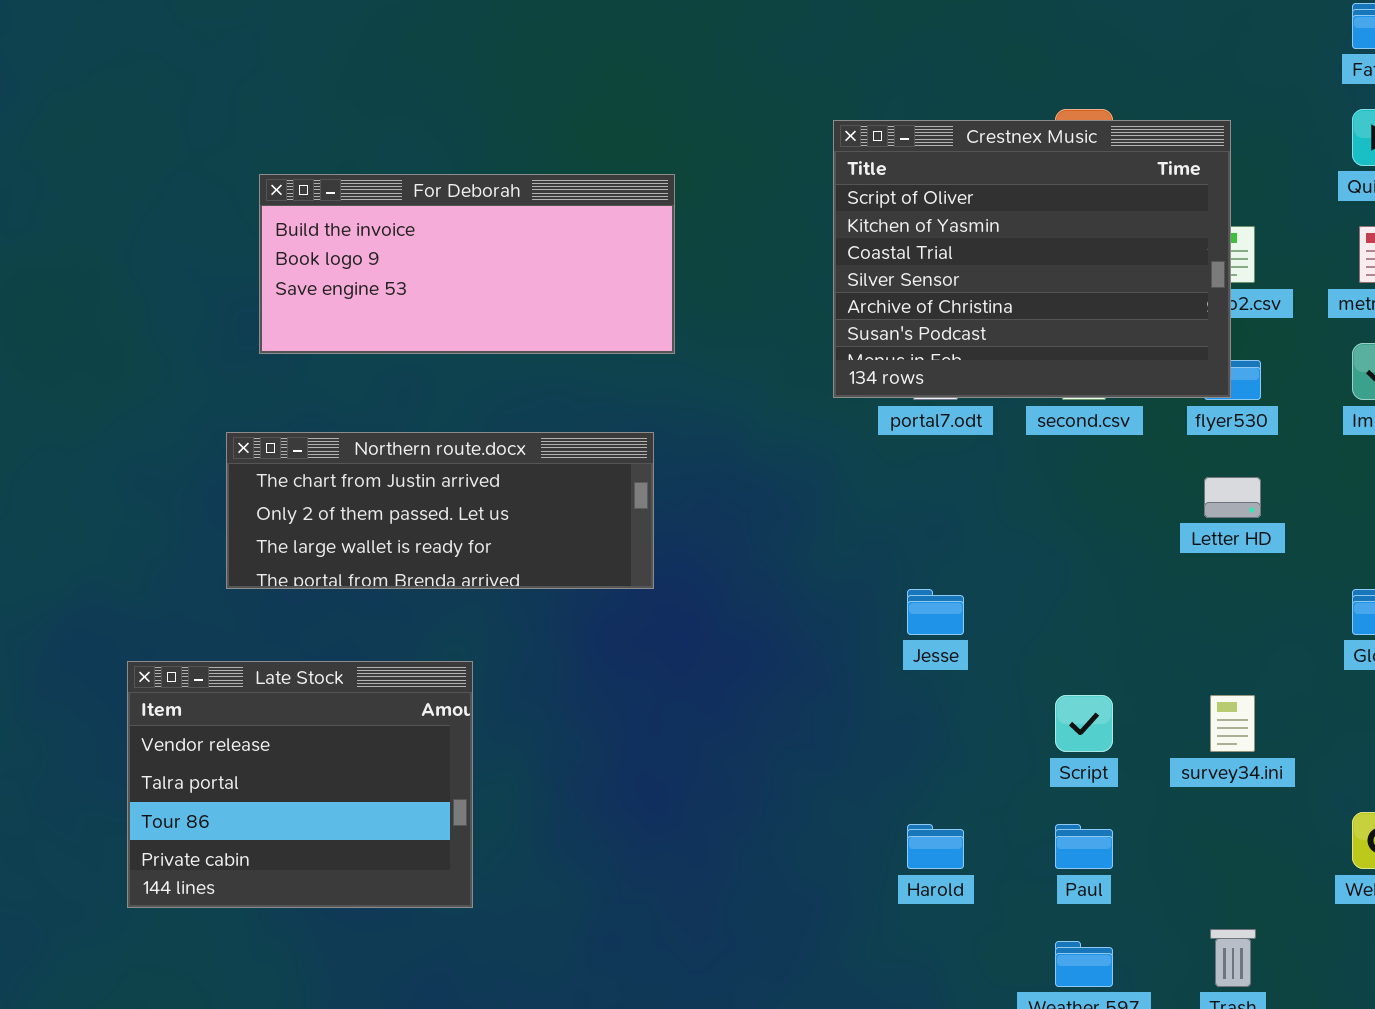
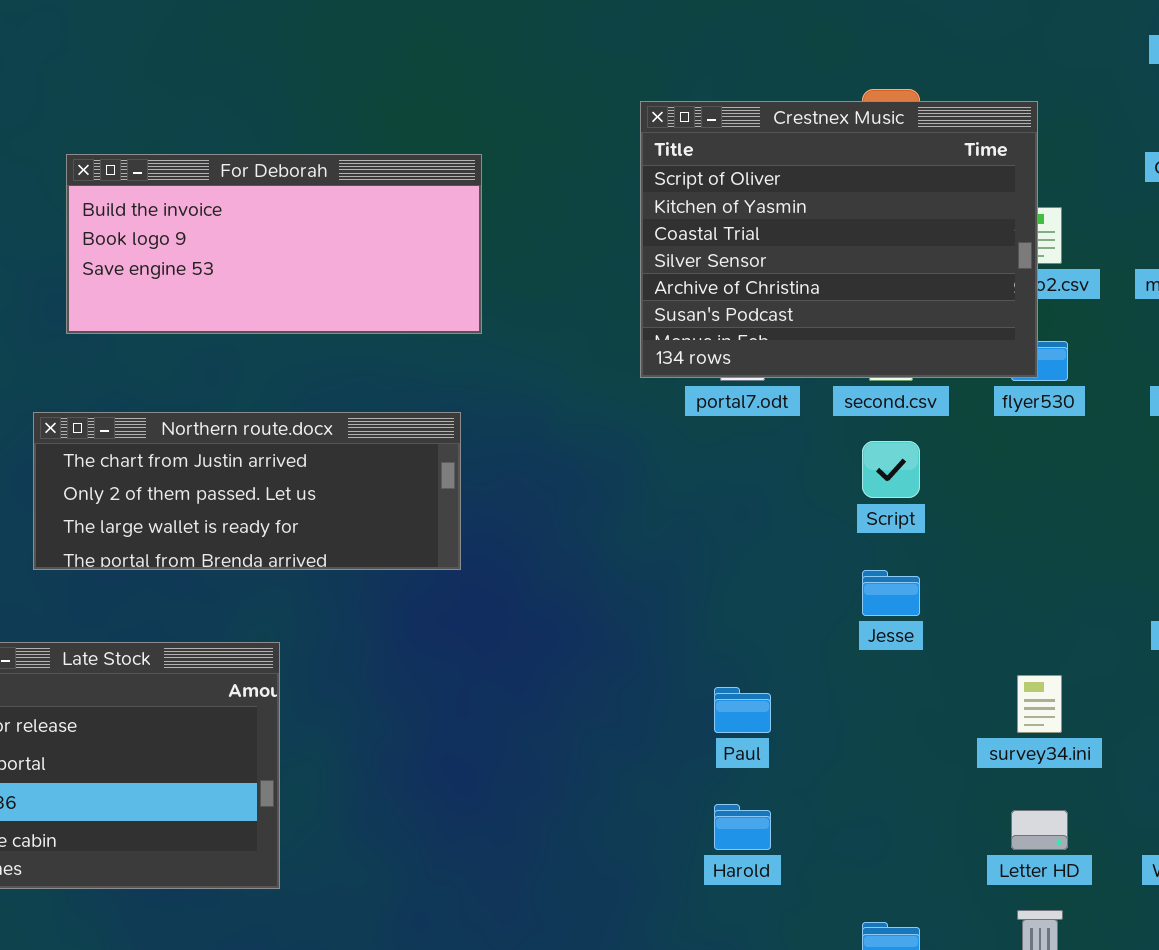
Letter HD: [1204,477,1261,518] -> [1011,810,1068,850], moved
Jesse: [907,589,964,635] -> [862,570,920,616], moved
Script: [1055,695,1113,752] -> [862,441,920,498], moved
Paul: [1055,824,1113,869] -> [714,687,771,733], moved

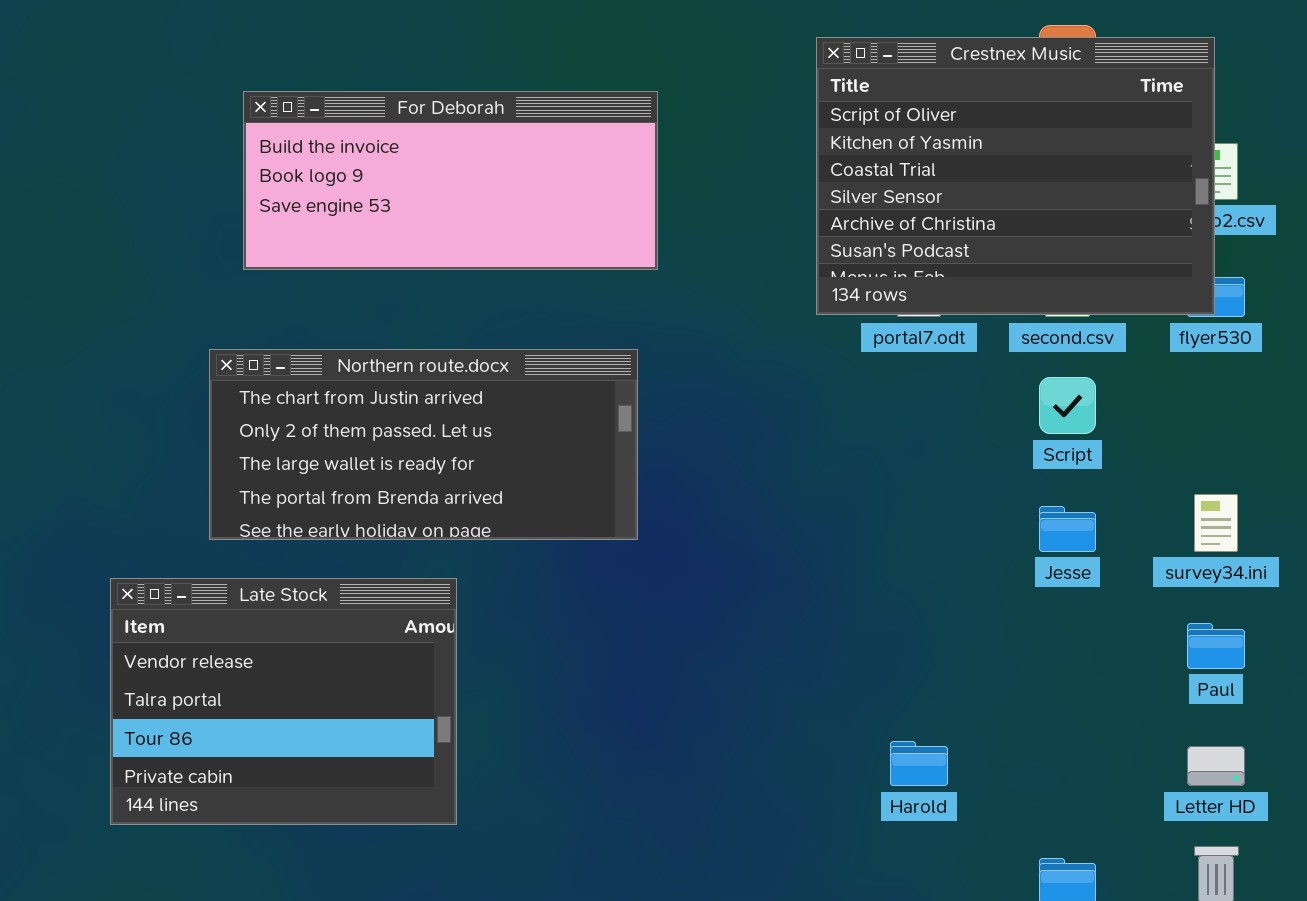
Northern route.docx: [33,412,461,570] -> [209,349,638,540], resized
survey34.ini: [1017,675,1062,733] -> [1194,494,1238,552], moved
Paul: [714,687,771,733] -> [1187,623,1245,669], moved

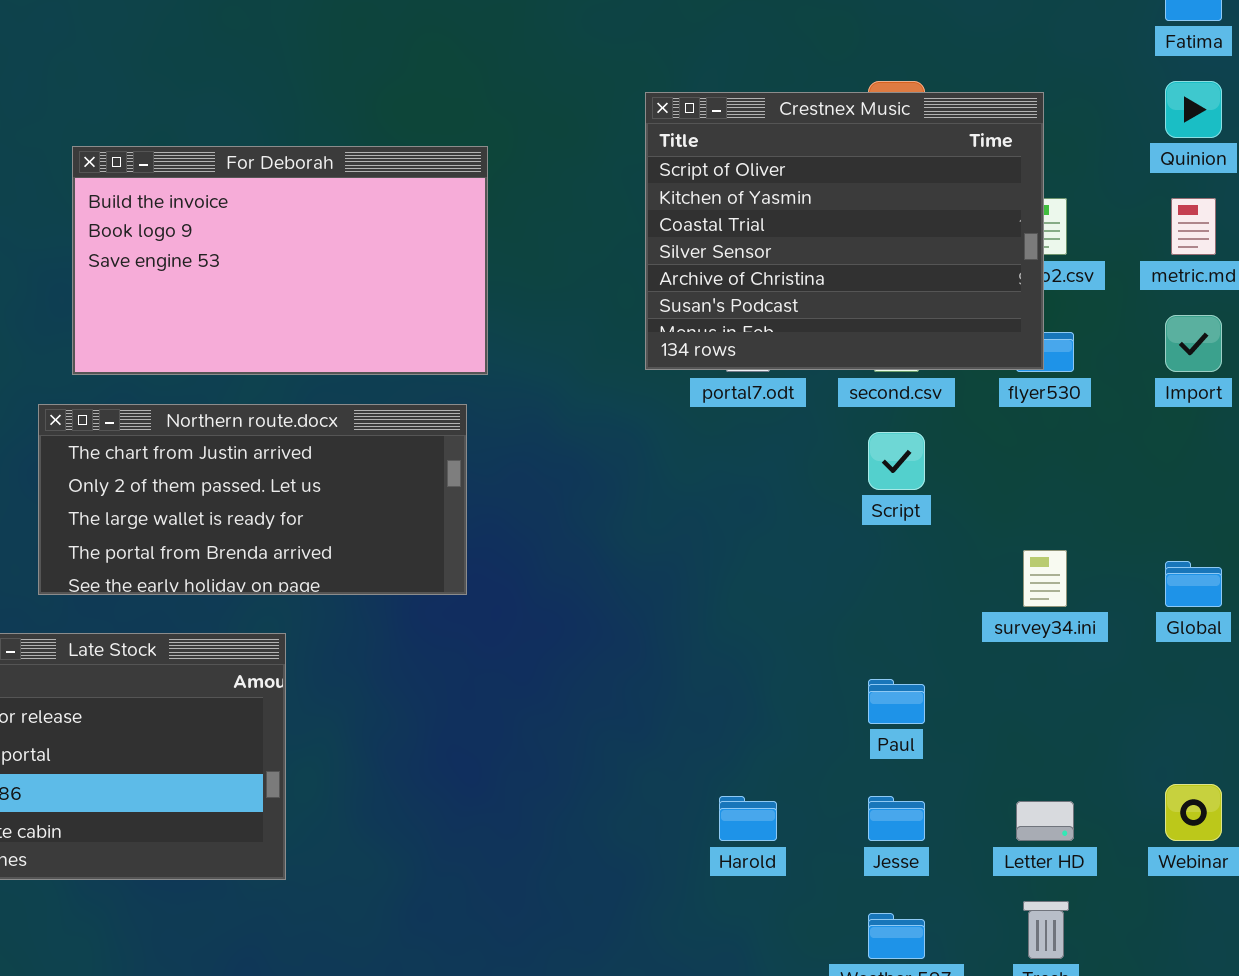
For Deborah: [243,91,658,270] -> [72,146,488,375], resized
Jesse: [1039,506,1096,552] -> [868,796,925,841], moved
Paul: [1187,623,1245,669] -> [868,679,925,724], moved

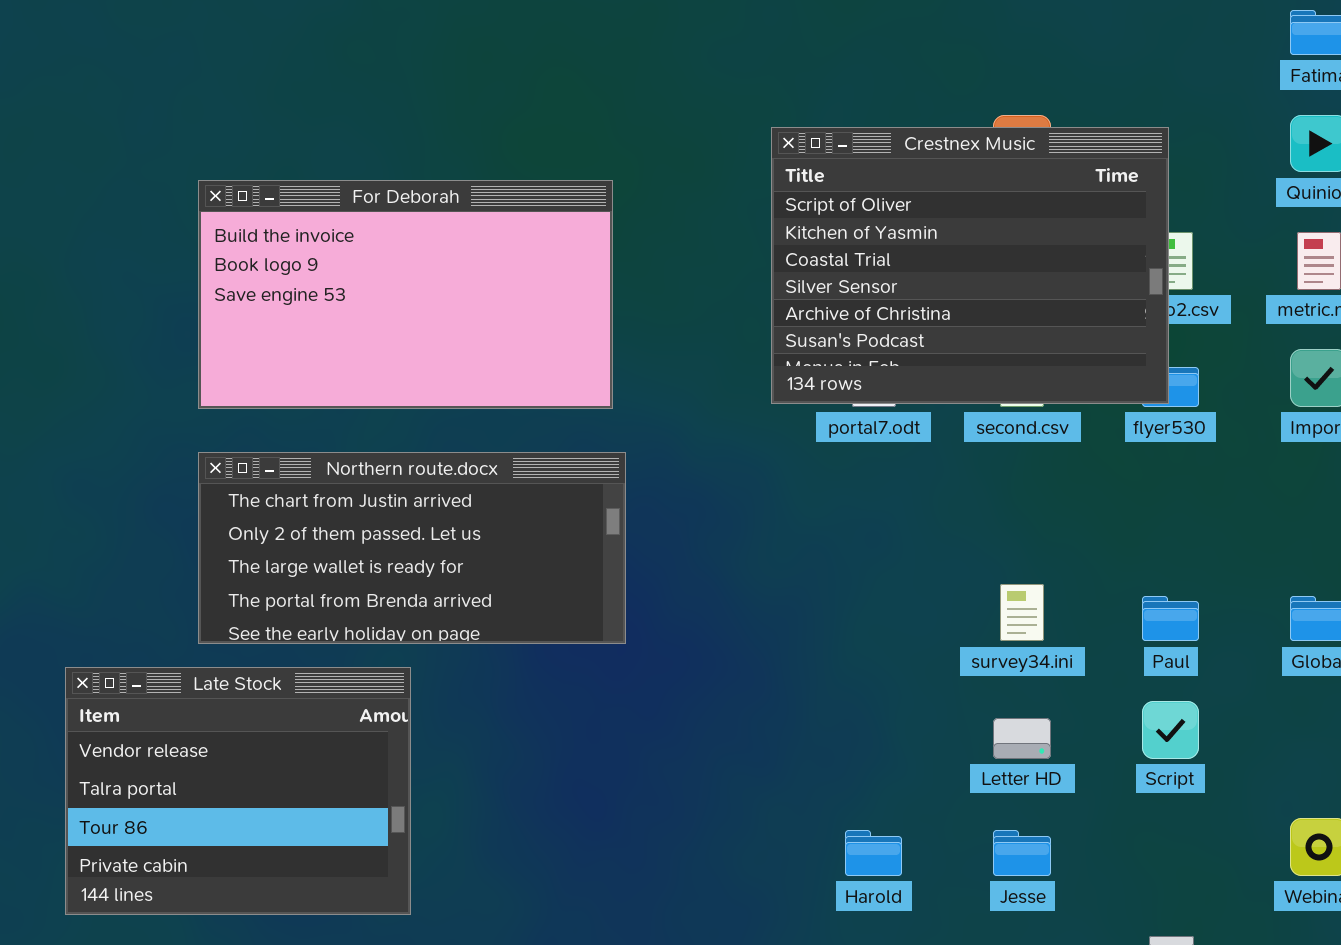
Northern route.docx: [38,404,467,595] -> [198,452,626,644], moved
Script: [868,432,925,490] -> [1142,701,1199,759], moved
survey34.ini: [1023,550,1067,607] -> [1000,584,1044,641], moved
Paul: [868,679,925,724] -> [1142,596,1199,641], moved
Letter HD: [1016,801,1074,841] -> [993,718,1051,759], moved

